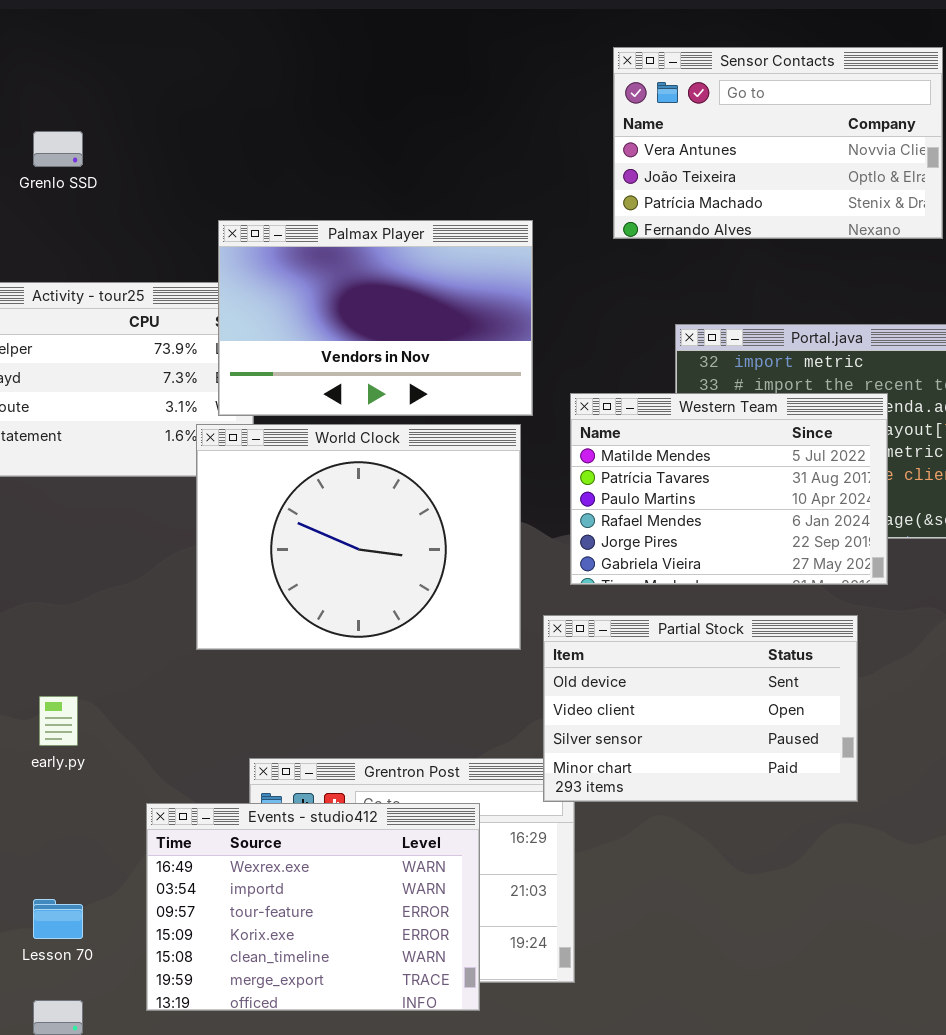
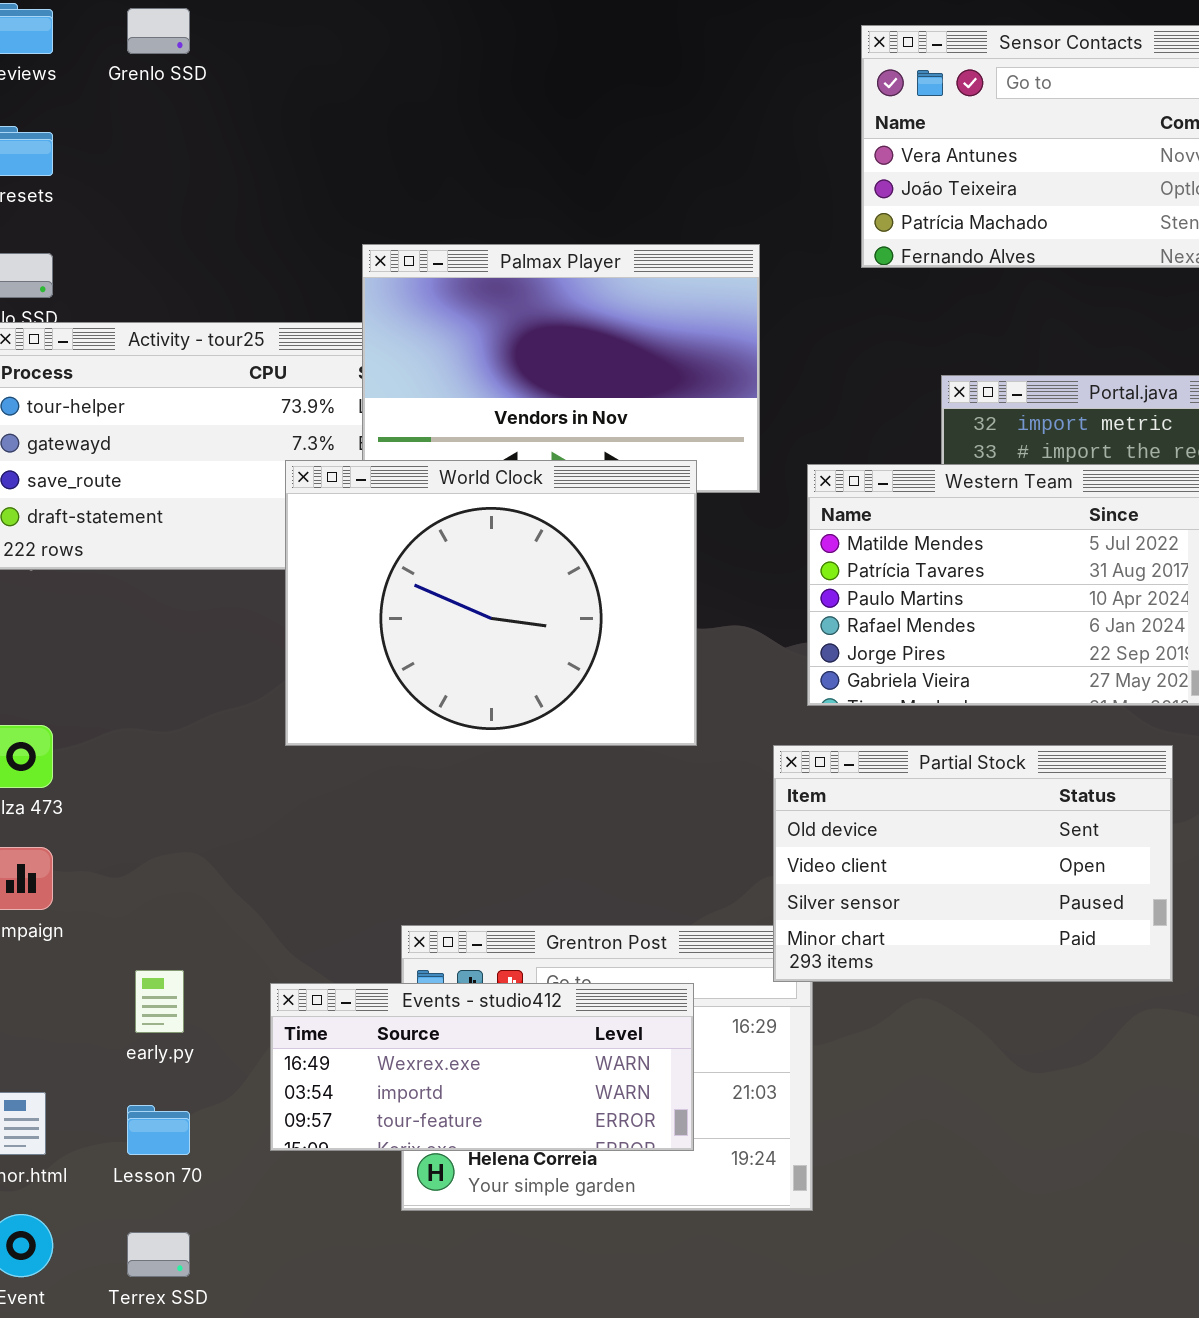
Grenlo SSD: [33,131,83,167] -> [127,8,190,54], moved
World Clock: [196,424,521,650] -> [285,460,697,746], moved
early.py: [39,696,78,746] -> [135,970,184,1033], moved
Events - studio412: [146,803,480,1011] -> [270,983,694,1151], resized

